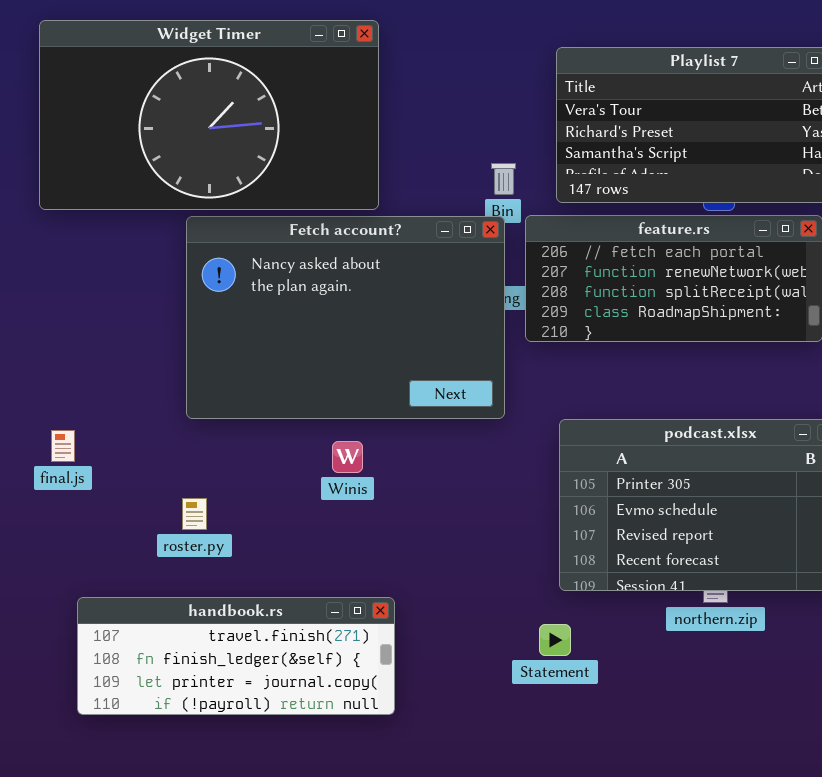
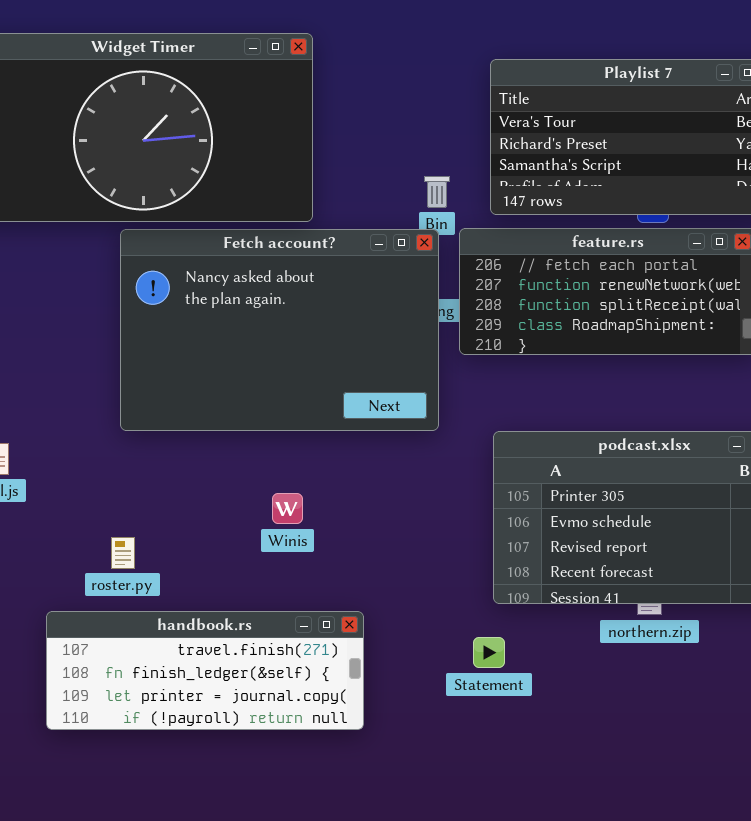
Winis: [332,441,363,473] -> [272,493,303,524], moved
roster.py: [182,498,207,530] -> [111,537,135,569], moved
handbook.rs: [77,597,395,715] -> [46,611,364,730], moved

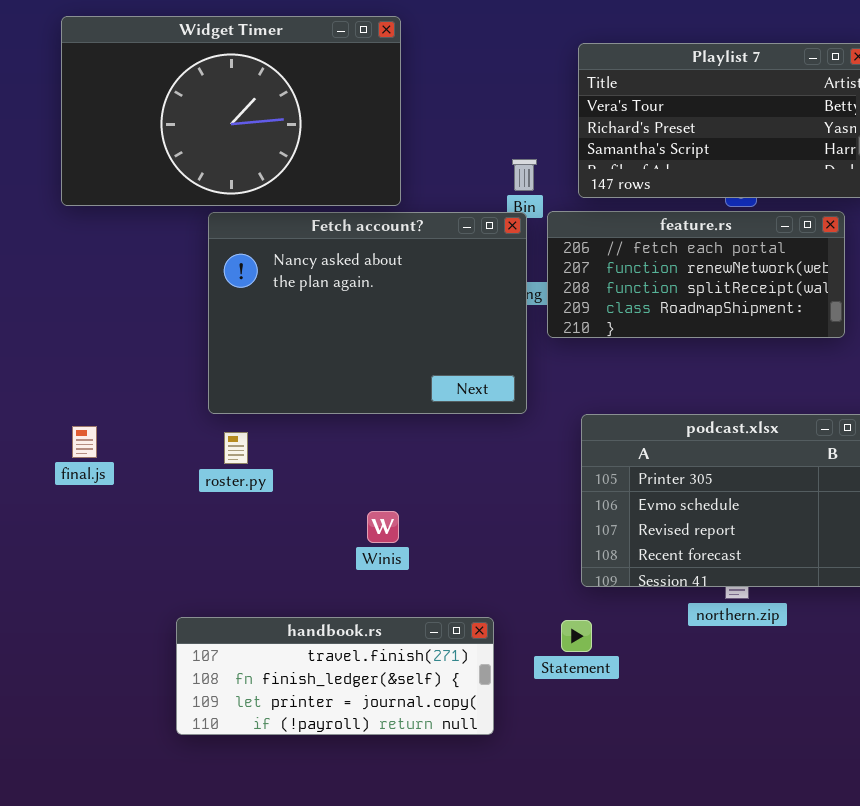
Winis: [272,493,303,524] -> [367,511,399,543], moved
roster.py: [111,537,135,569] -> [224,432,248,464], moved
handbook.rs: [46,611,364,730] -> [176,617,494,735], moved

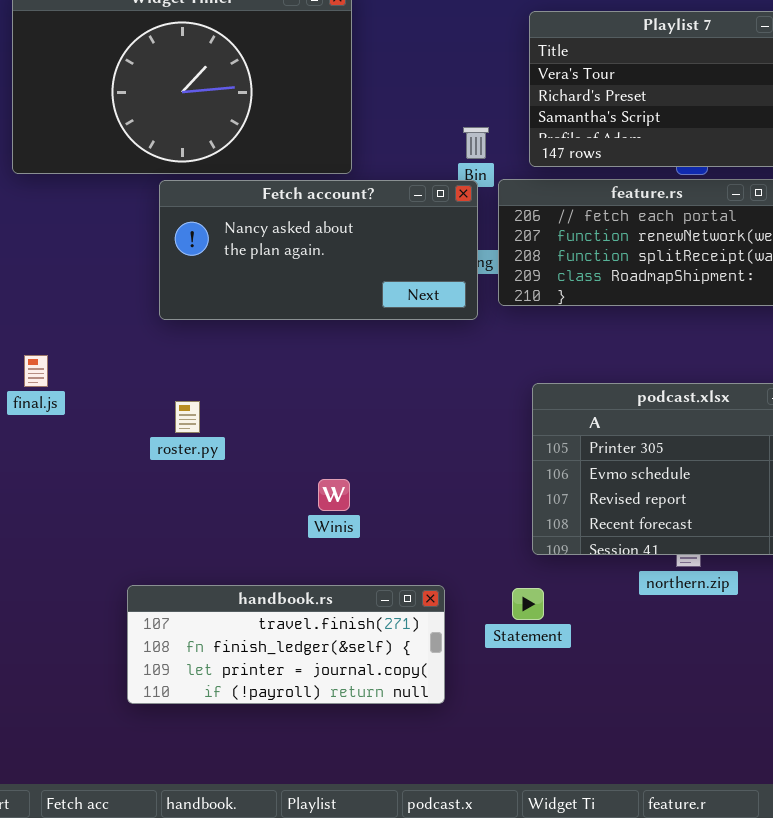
Fetch account?: [208,212,527,414] -> [159,180,478,320], resized
final.js: [72,426,97,458] -> [24,355,48,387], moved

